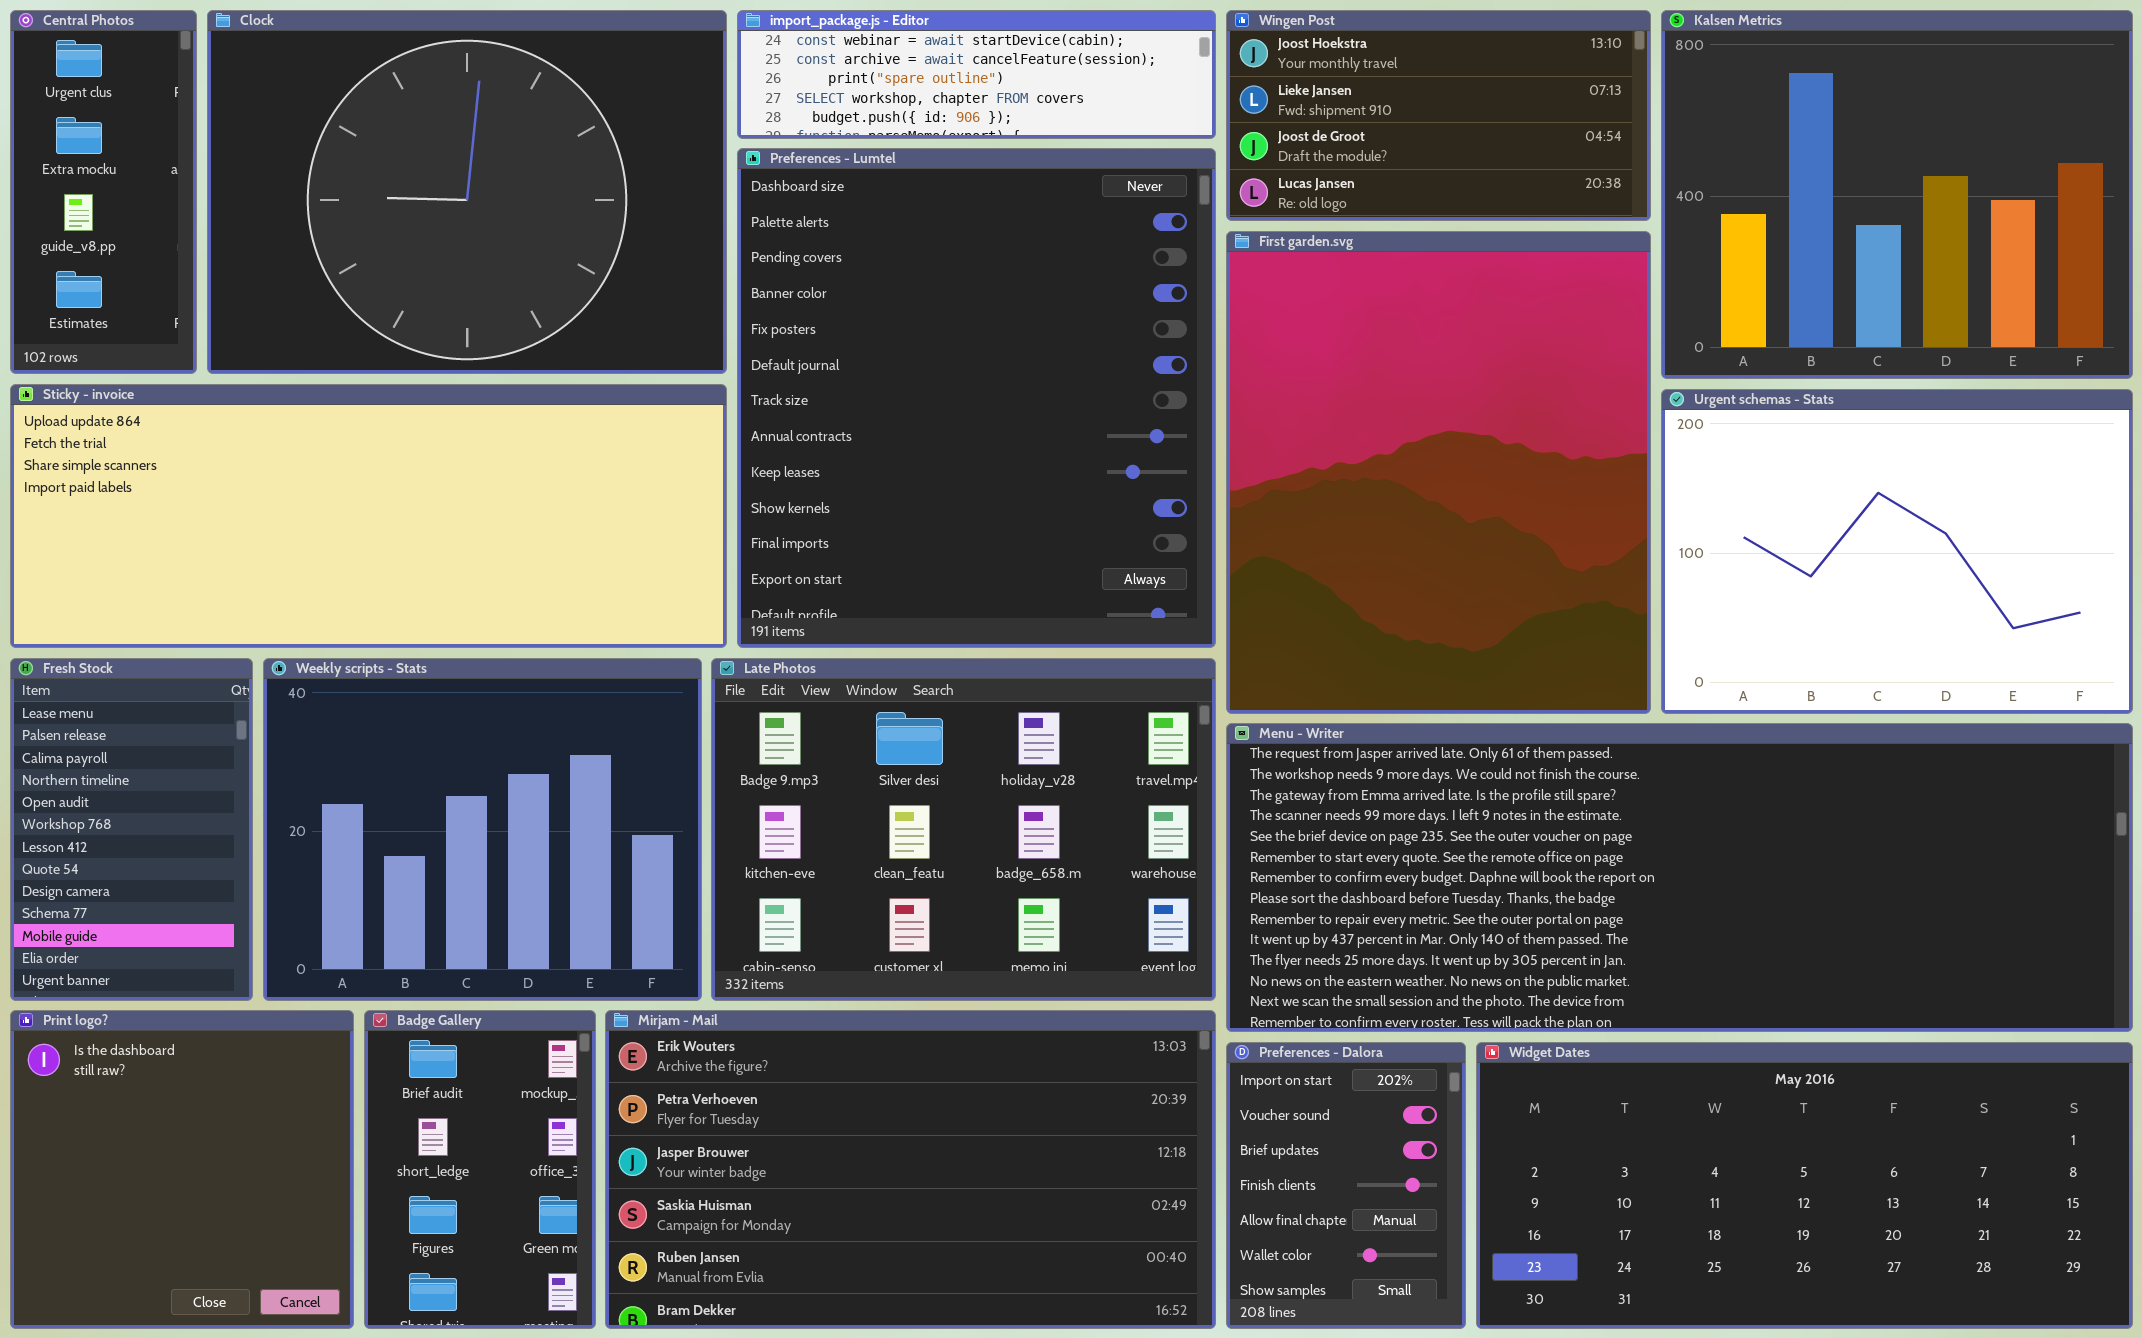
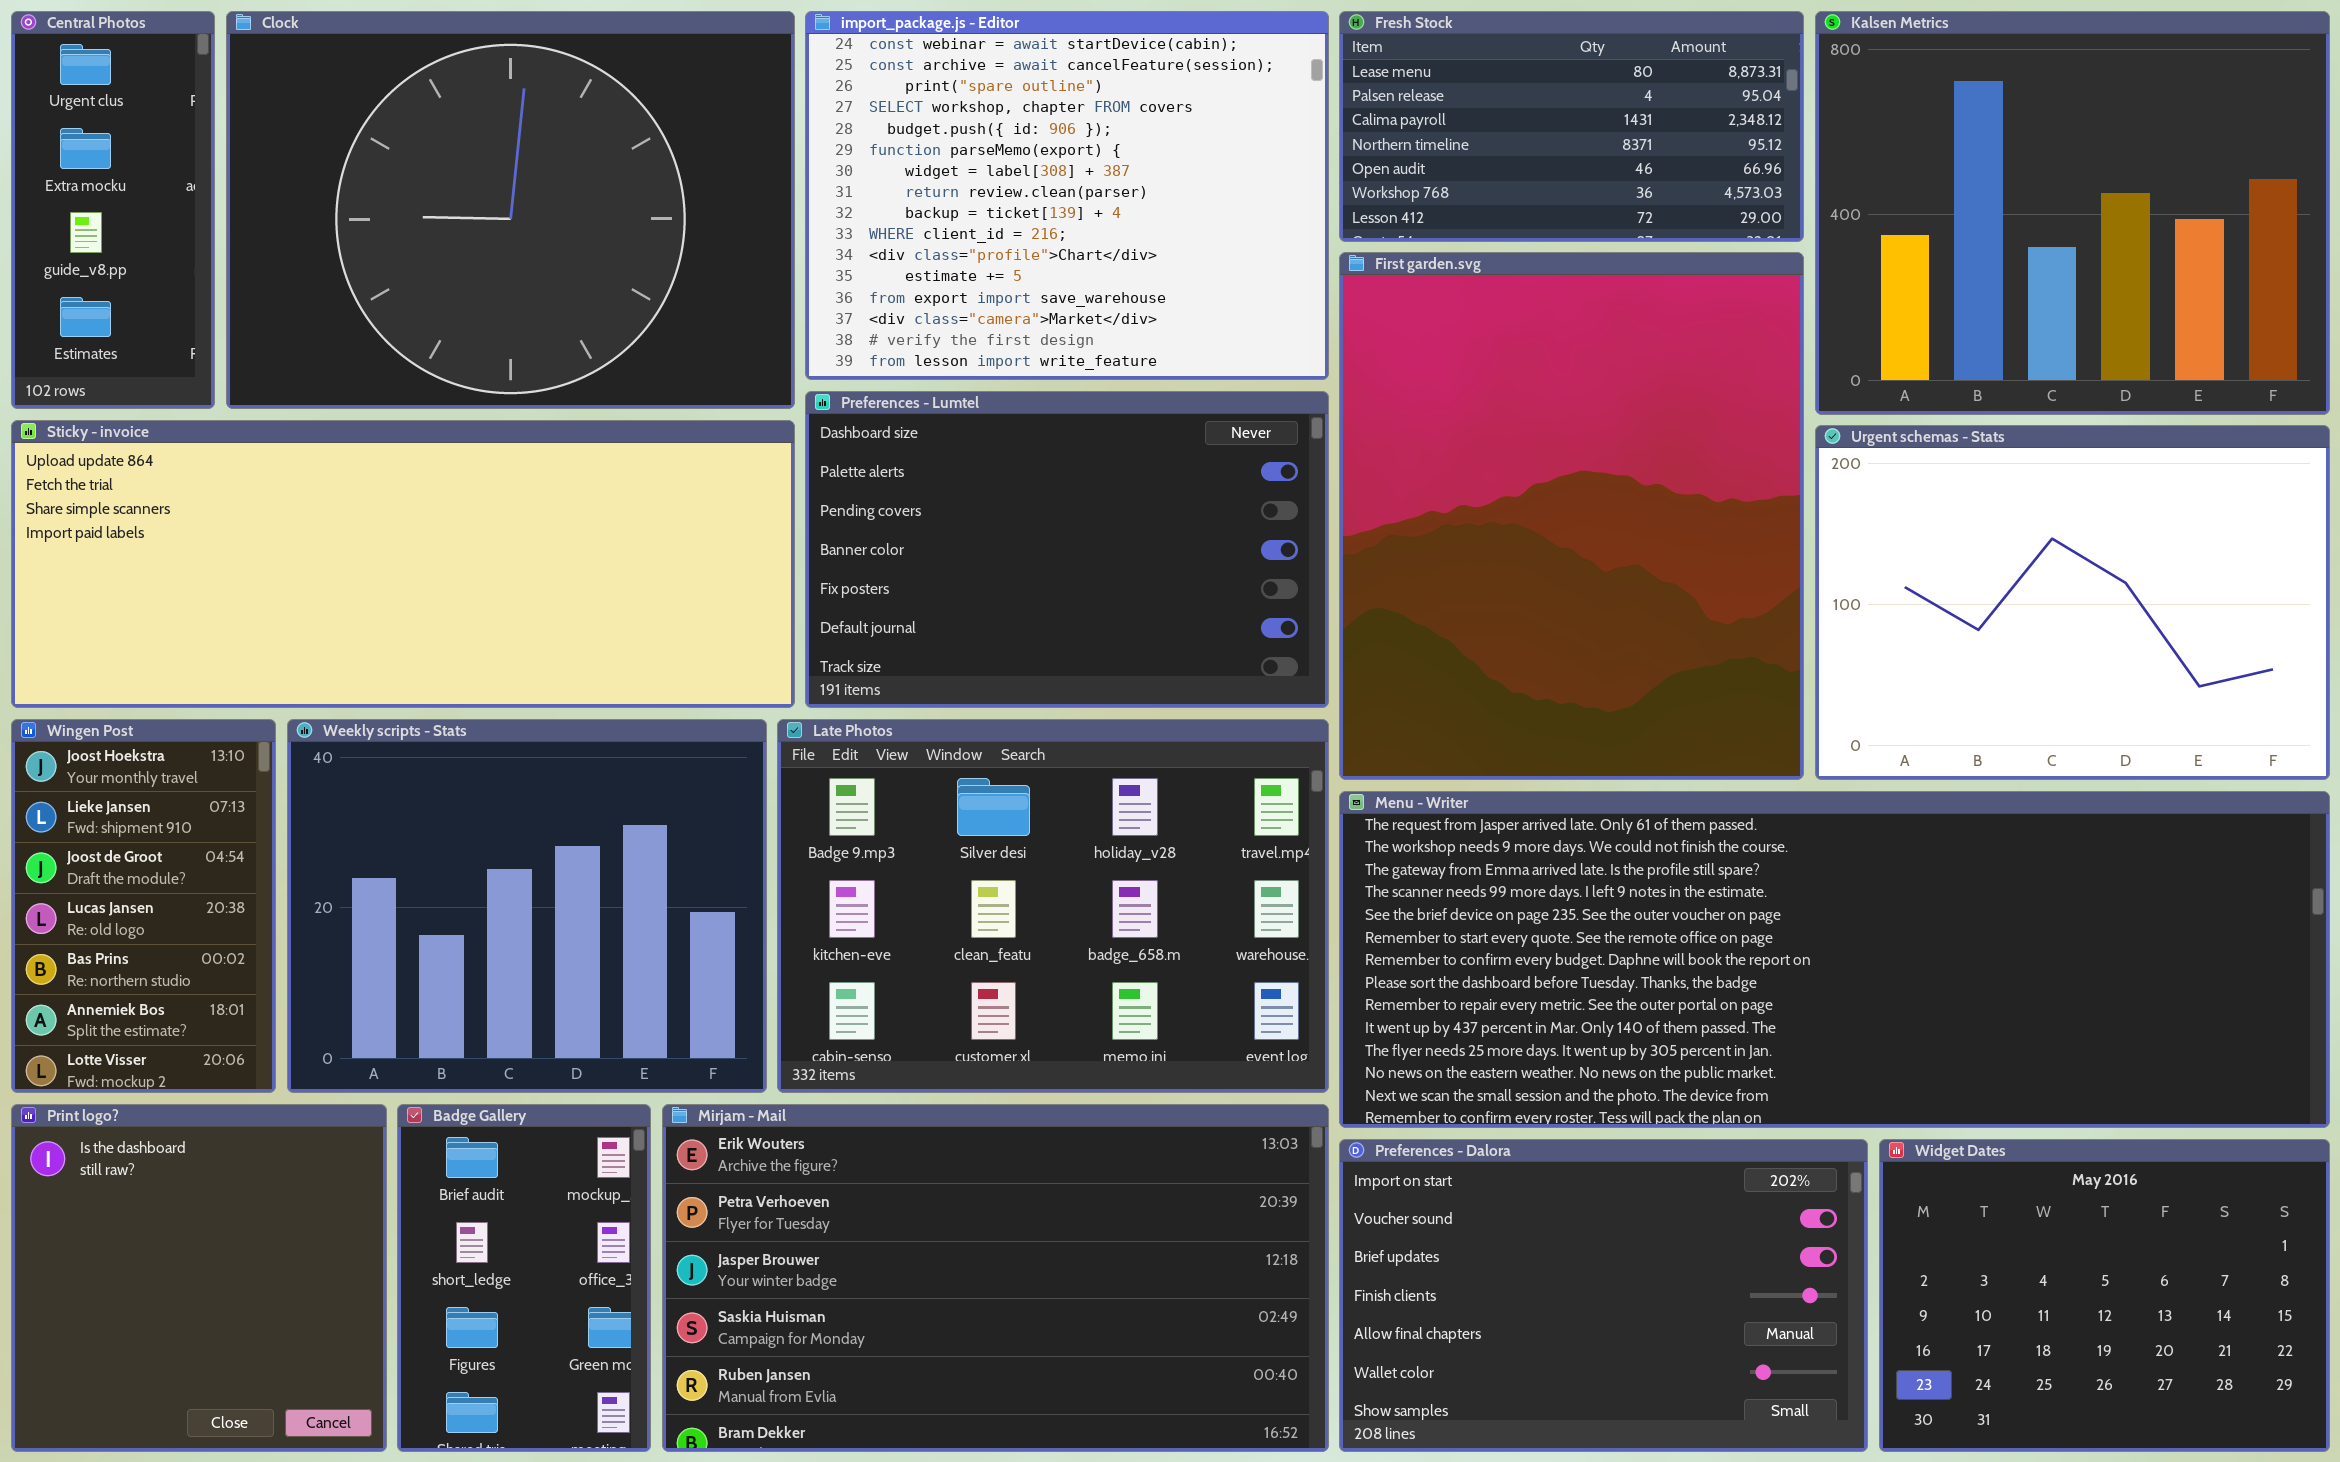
import_package.js - Editor: [737,10,1216,139] -> [805,11,1329,380], resized
Wingen Post: [1226,10,1651,221] -> [11,719,276,1093], moved, resized
Preferences - Lumtel: [737,148,1216,648] -> [805,391,1329,708], resized
Fresh Stock: [10,658,253,1001] -> [1339,11,1804,242], moved, resized
Preferences - Dalora: [1226,1042,1466,1329] -> [1339,1139,1868,1452], resized
Widget Dates: [1476,1042,2133,1329] -> [1879,1139,2330,1452], resized

